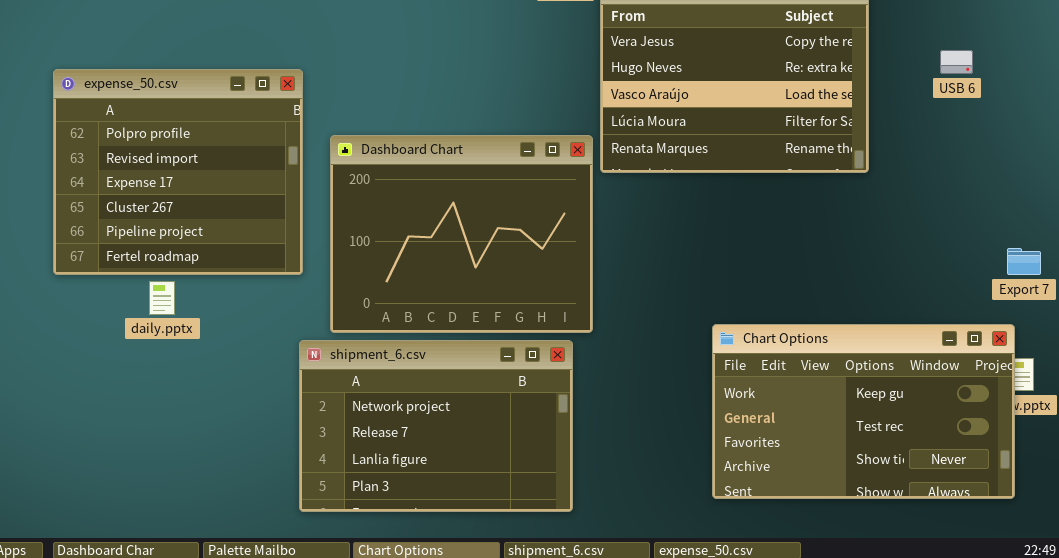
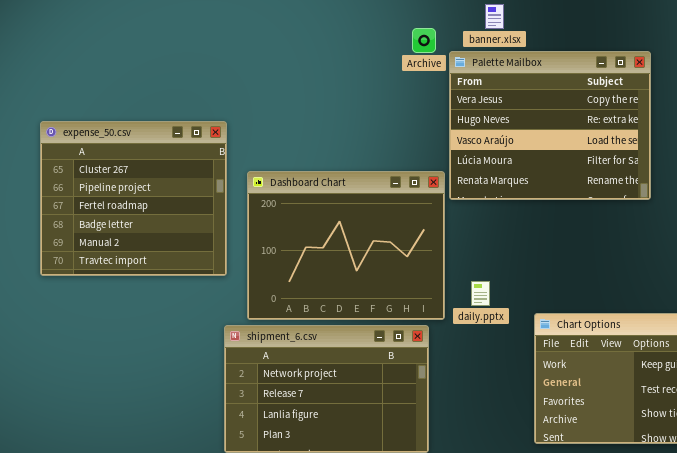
expense_50.csv: [53,69,303,275] -> [40,121,227,276], scrolled down 3 rows
daily.pptx: [149,281,175,315] -> [471,281,490,306], moved

